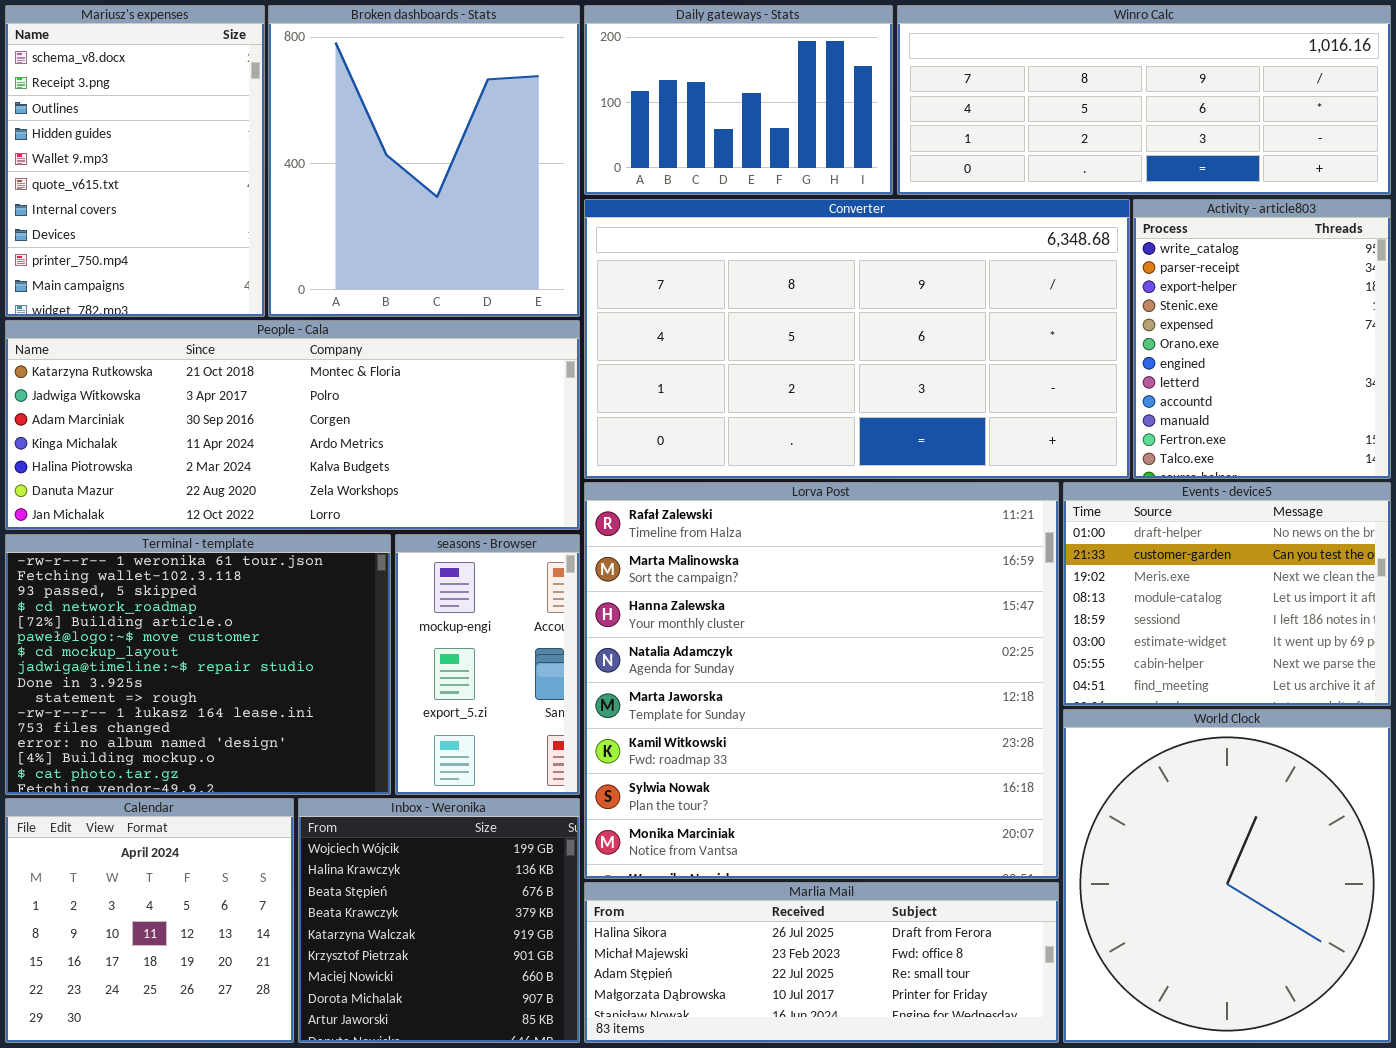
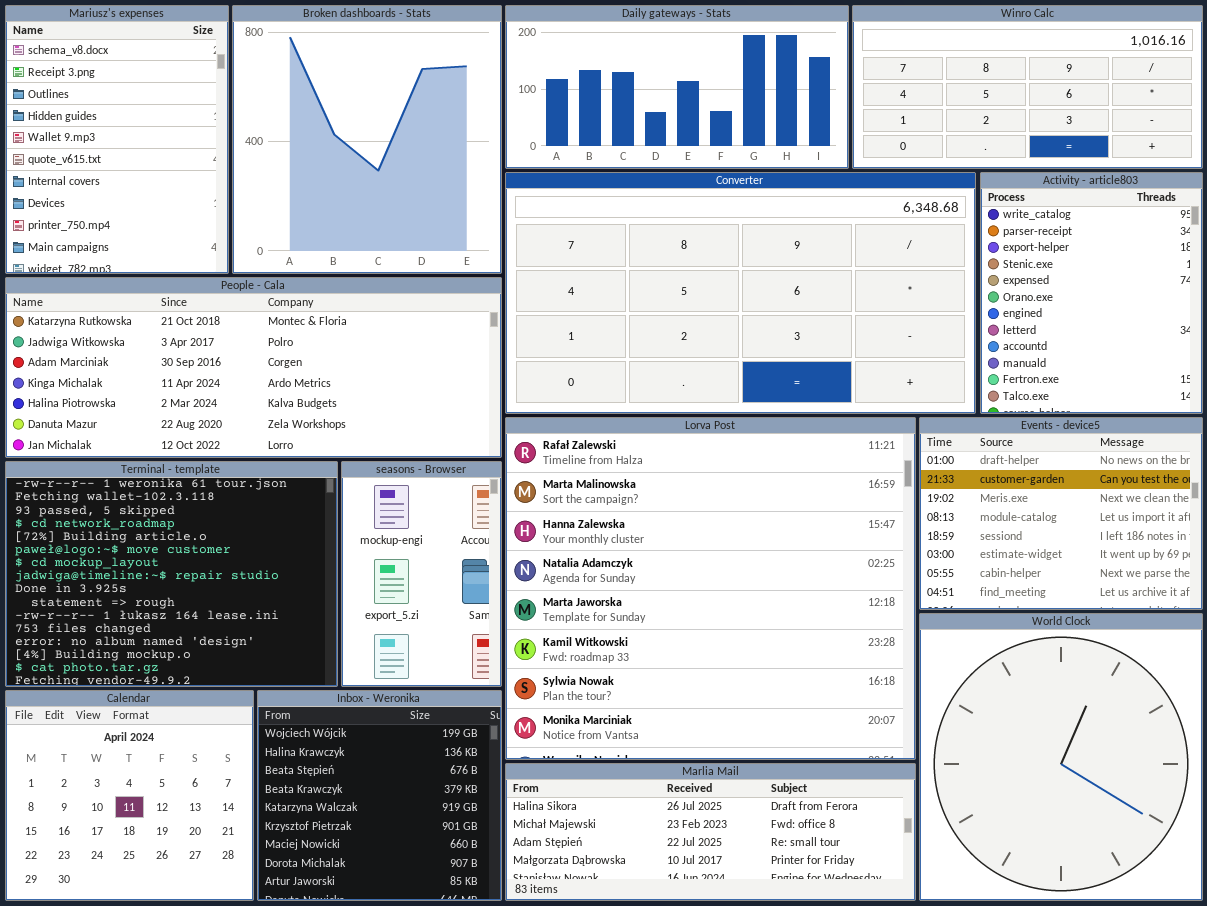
Daily gateways - Stats: [584,5,893,195] -> [505,5,849,169], resized
Winro Calc: [897,5,1391,195] -> [852,5,1203,169], resized

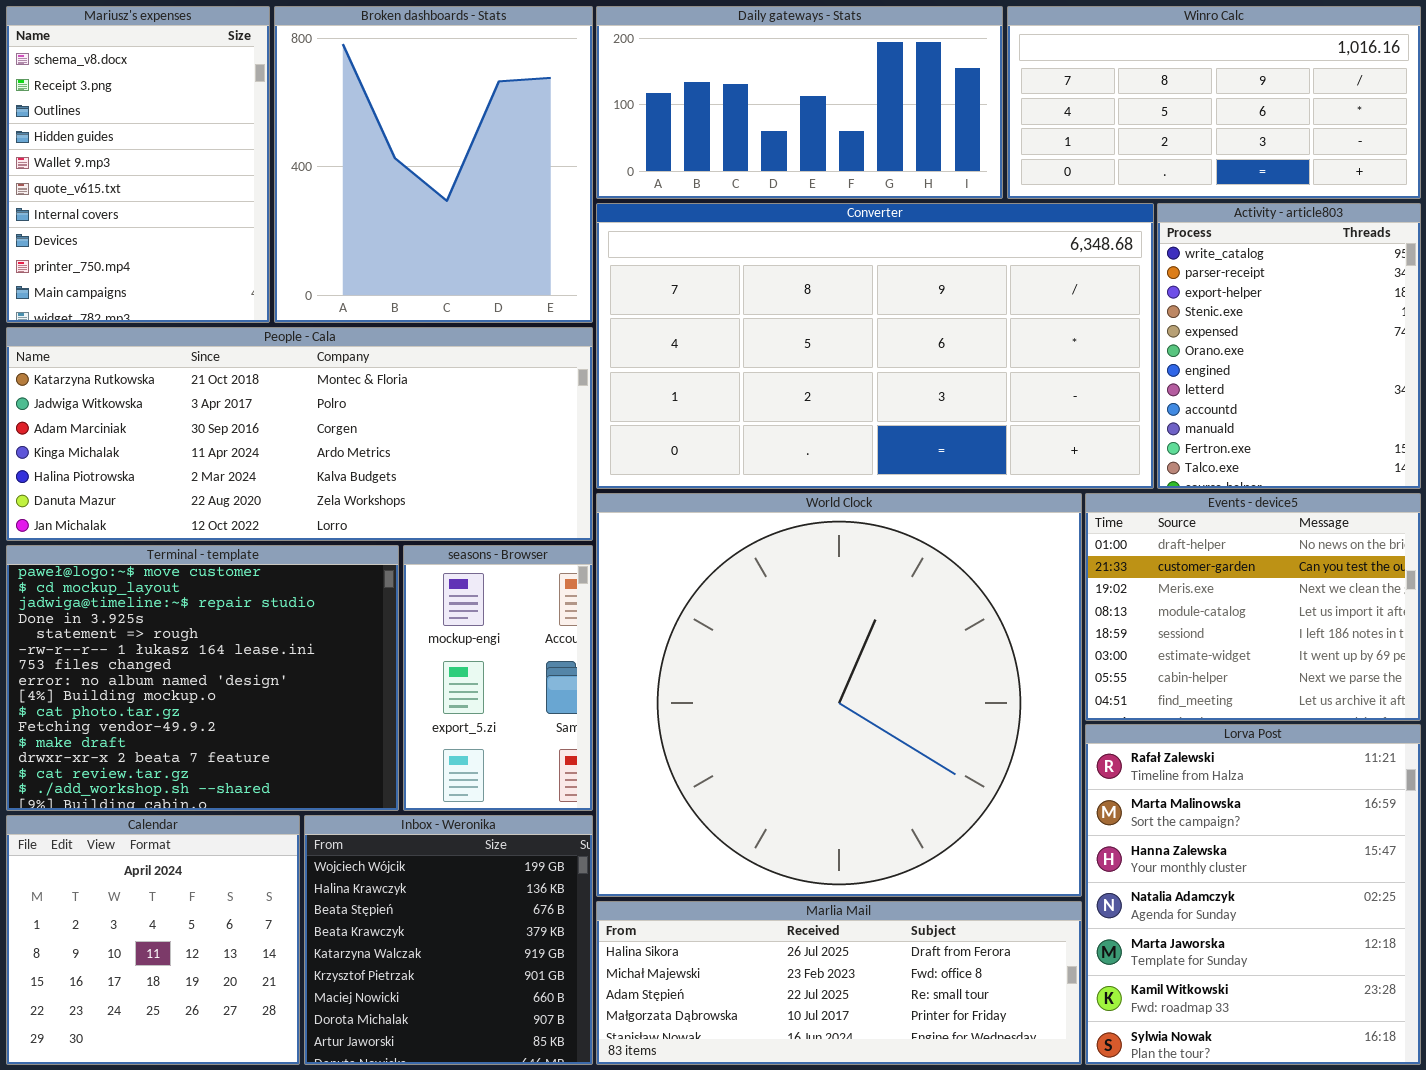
Lorva Post: [505,417,916,760] -> [1085,724,1421,1065], moved, resized
Terminal - template: [5,461,338,687] -> [6,545,399,811], scrolled down 5 rows
World Clock: [919,613,1203,901] -> [596,493,1082,897], moved, resized

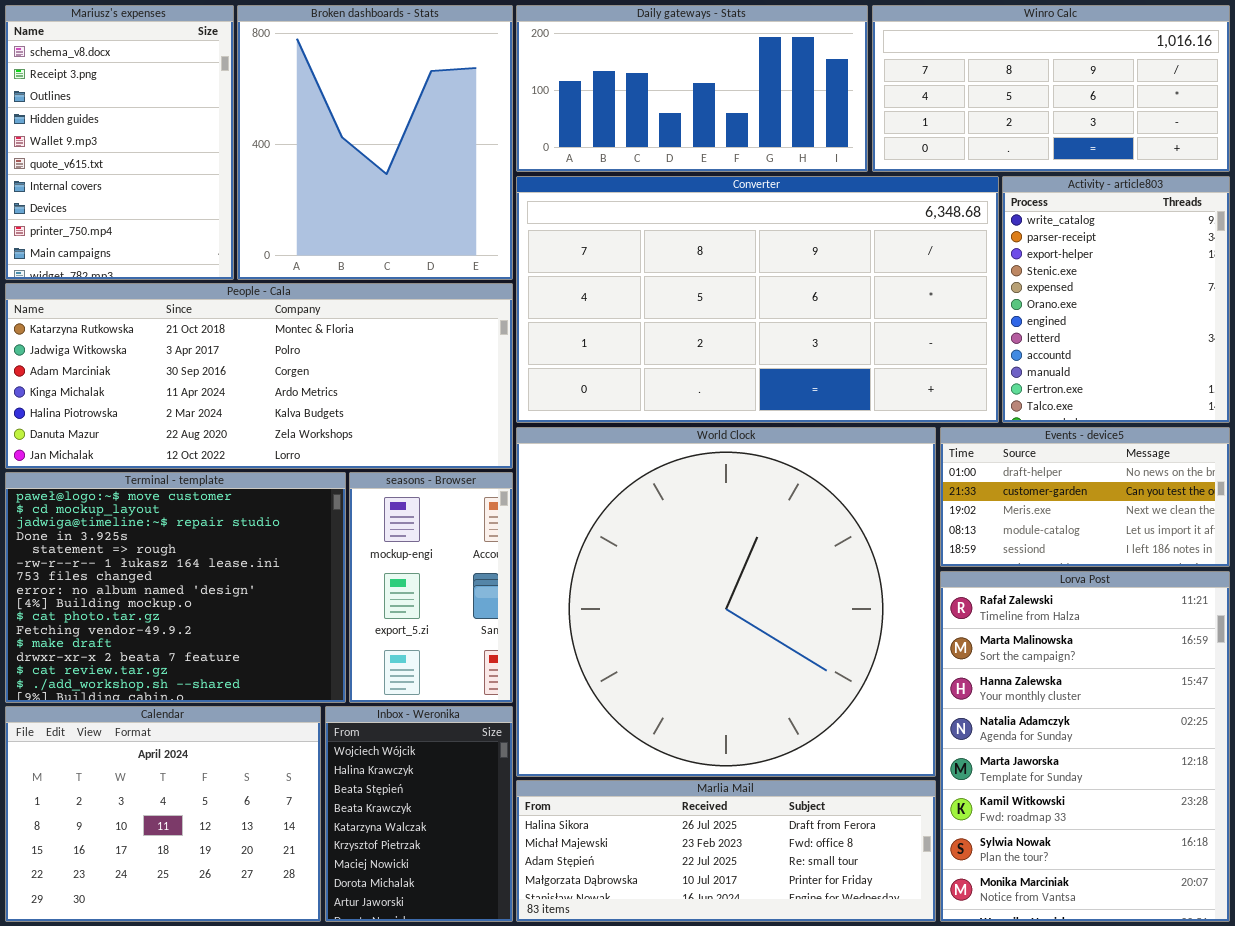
Events - device5: [1085,493,1421,721] -> [940,427,1230,567], resized
Lorva Post: [1085,724,1421,1065] -> [940,571,1230,922], resized
Calendar: [6,815,300,1065] -> [5,706,321,922], resized
Inbox - Weronika: [304,815,593,1065] -> [325,706,513,922], resized

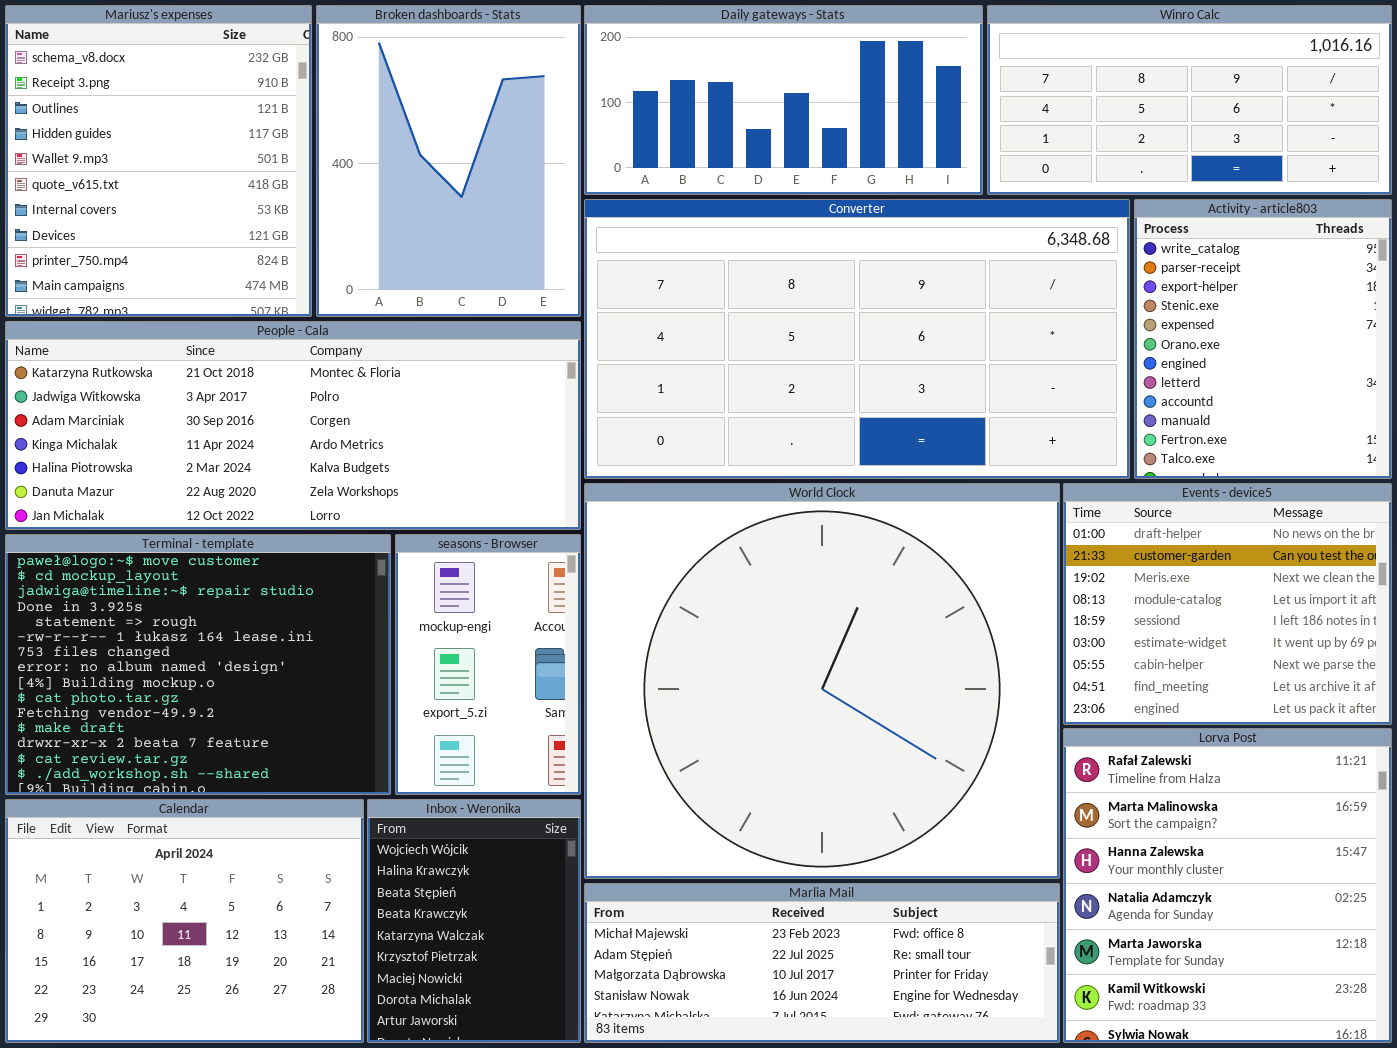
Mariusz's expenses: [5,5,234,280] -> [5,5,312,317], resized
Broken dashboards - Stats: [237,5,513,280] -> [316,5,581,317], resized
Events - device5: [940,427,1230,567] -> [1063,483,1392,725], resized
Lorva Post: [940,571,1230,922] -> [1063,728,1392,1043], resized
Marlia Mail: [516,780,936,922] -> [584,883,1060,1043], scrolled down 1 row

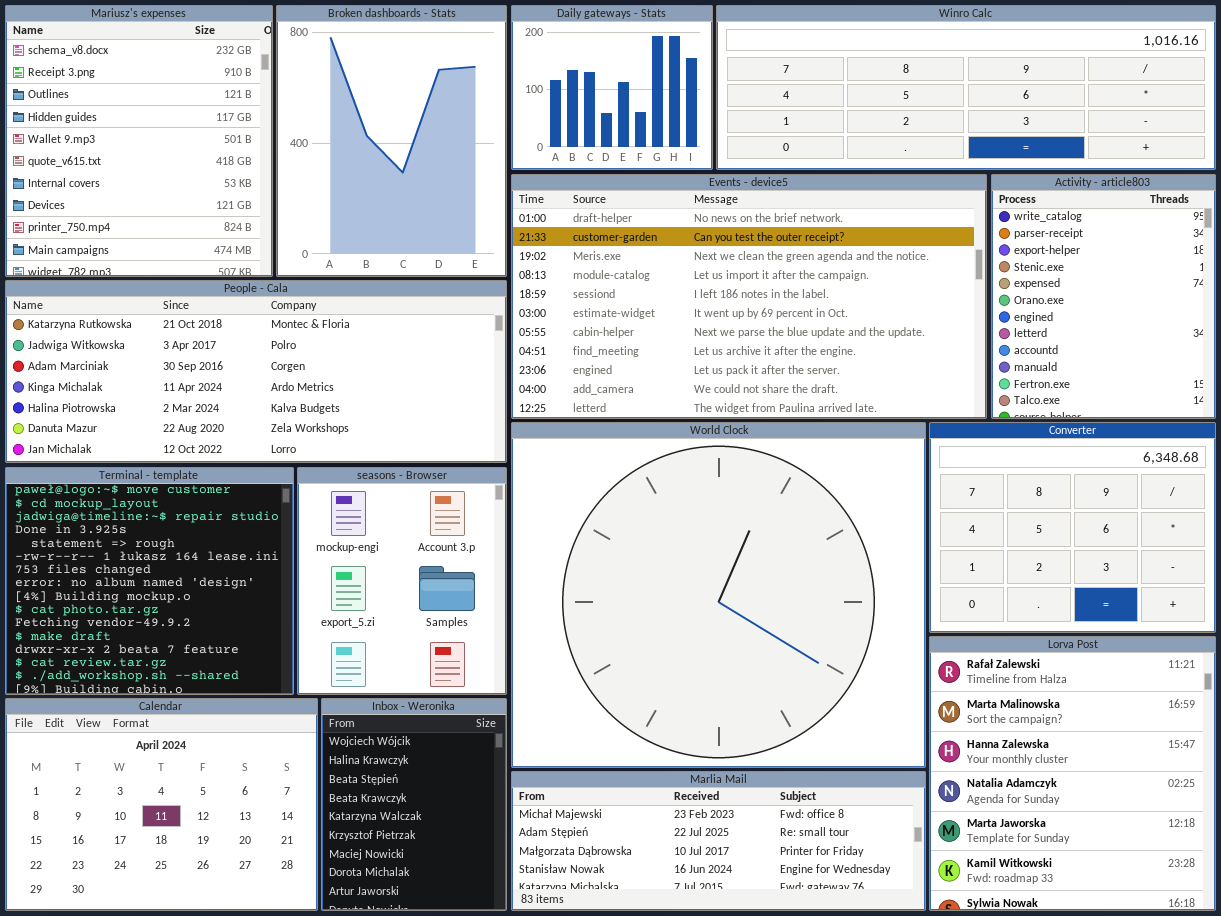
Daily gateways - Stats: [584,5,983,195] -> [511,5,713,170], resized
Winro Calc: [987,5,1392,195] -> [716,5,1216,170], resized
Converter: [584,199,1130,479] -> [929,422,1216,633], moved, resized
Events - device5: [1063,483,1392,725] -> [511,174,987,419], moved, resized
Terminal - template: [5,534,391,795] -> [5,467,294,695], resized
seasons - Browser: [395,534,581,795] -> [297,467,507,695], resized

